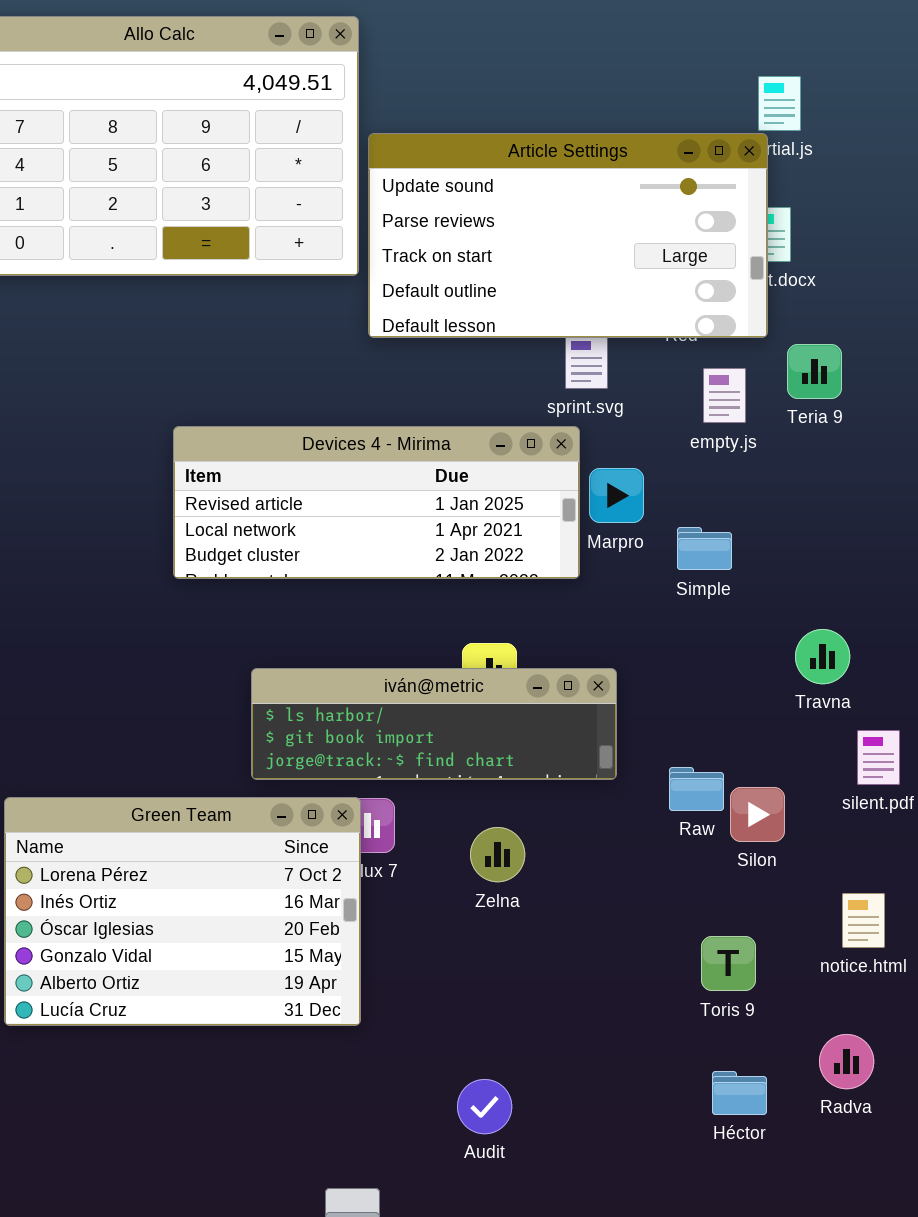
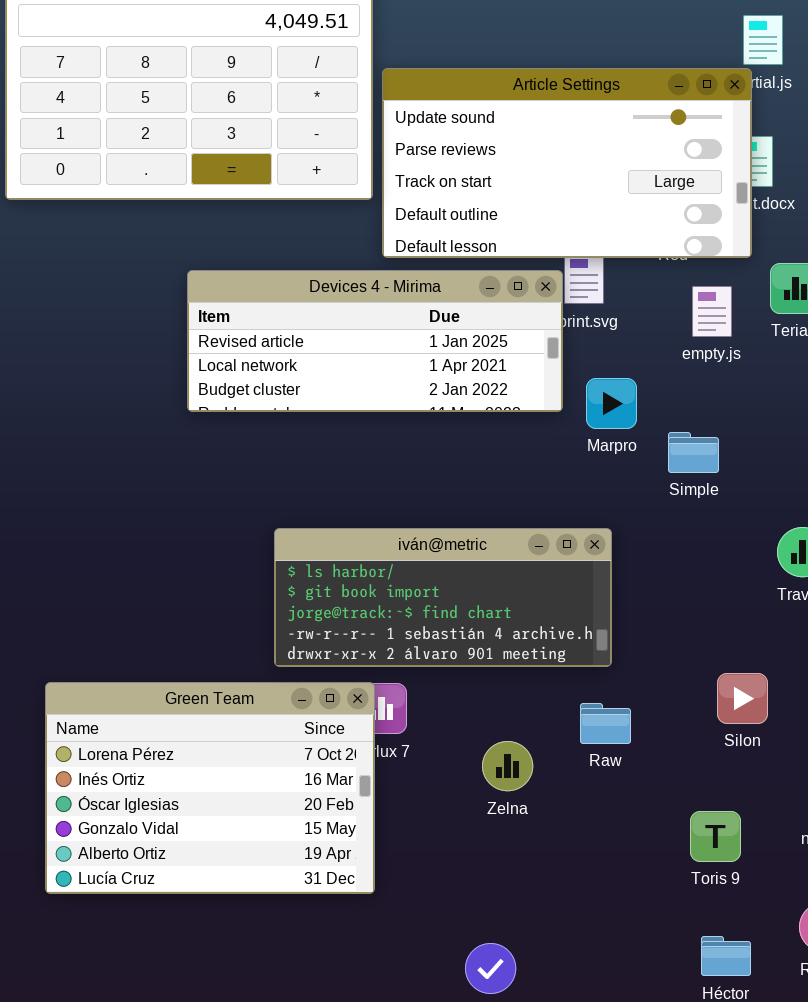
Devices 4 - Mirima: [173,426,580,579] -> [187,270,563,412], moved
iván@metric: [251,668,617,780] -> [274,528,612,667], resized
Raw: [669,767,724,811] -> [580,703,631,744], moved
Zelna: [470,827,525,882] -> [482,741,533,791], moved

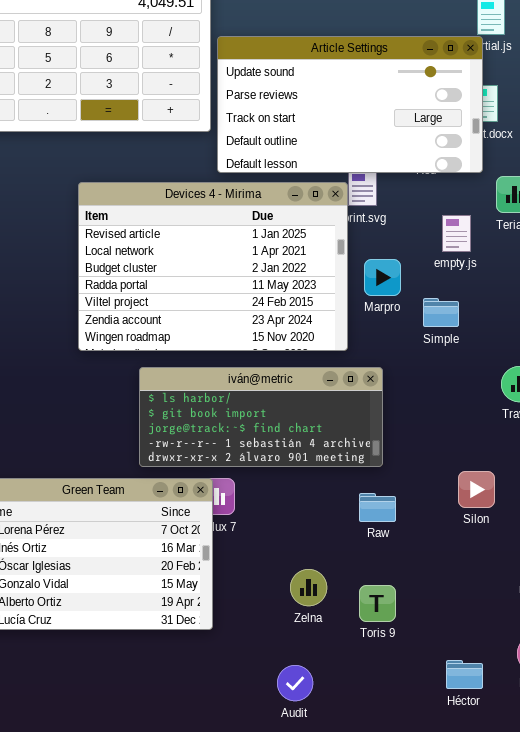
Devices 4 - Mirima: [187,270,563,412] -> [78,182,348,351], resized
empty.js: [692,286,732,337] -> [442,215,471,252], moved
Zelna: [482,741,533,791] -> [290,569,327,606], moved
Toris 9: [690,811,741,862] -> [359,585,396,622], moved

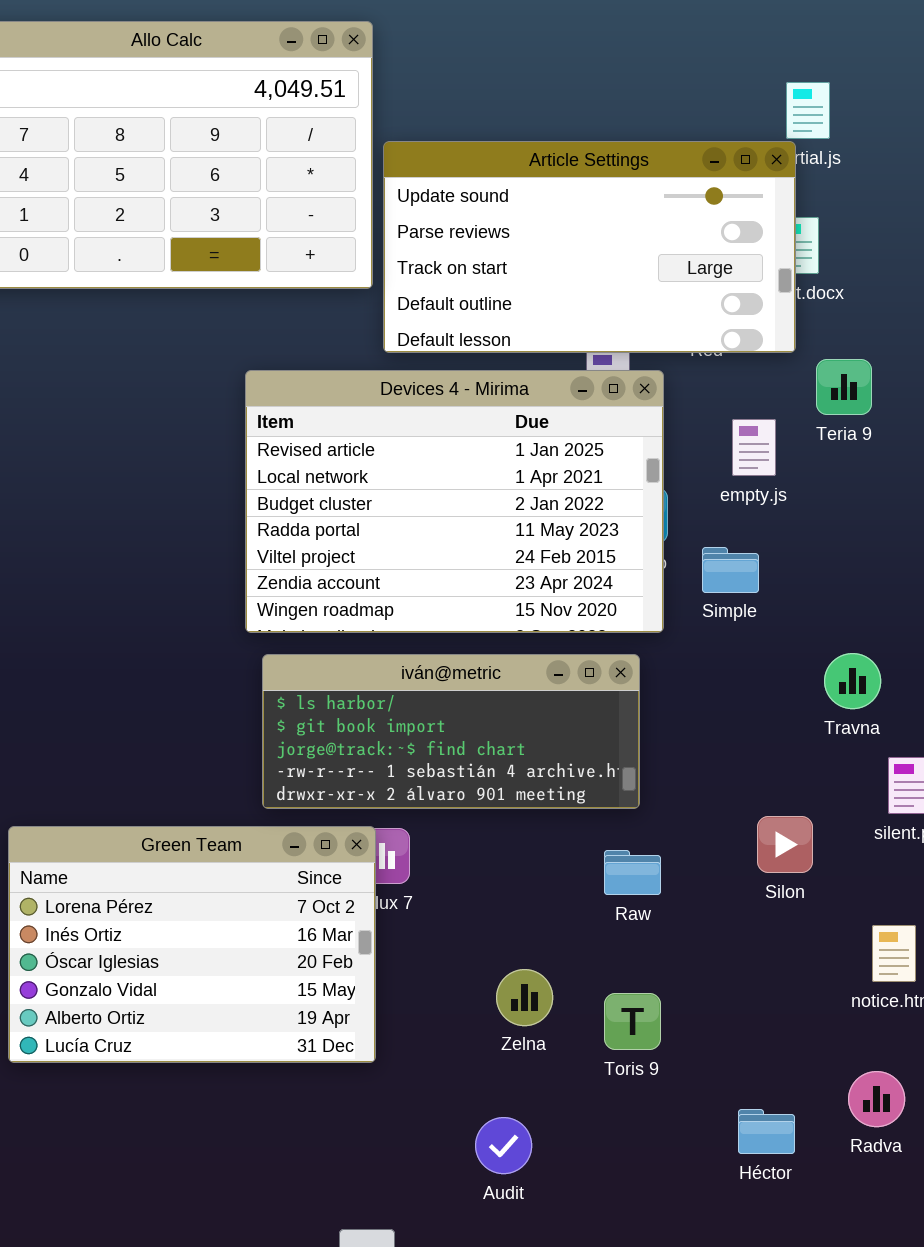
Devices 4 - Mirima: [78,182,348,351] -> [245,370,664,633], moved

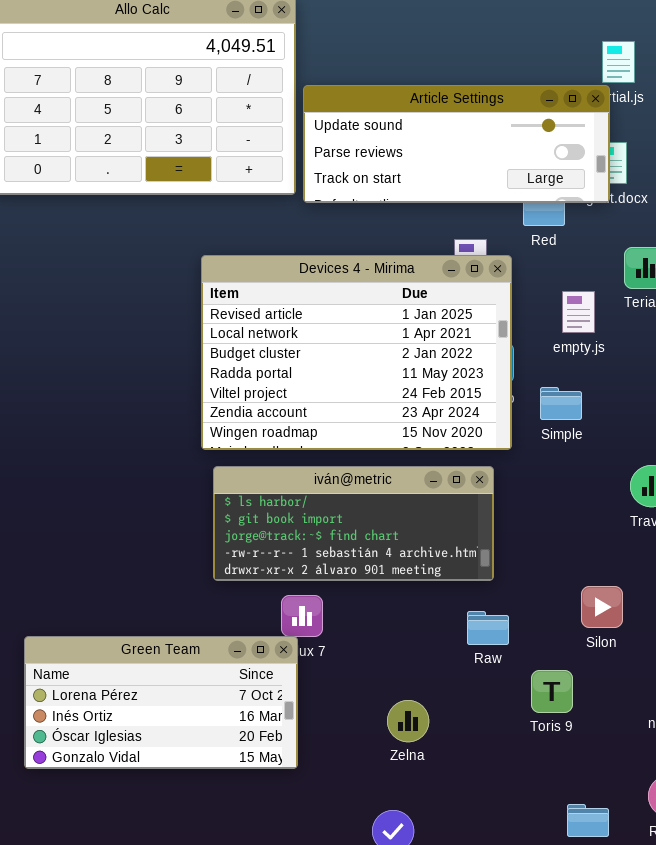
Article Settings: [383,141,796,353] -> [303,85,610,203], resized
Green Team: [8,826,376,1063] -> [24,636,298,769], resized
Toris 9: [604,993,661,1050] -> [531,670,573,713], moved

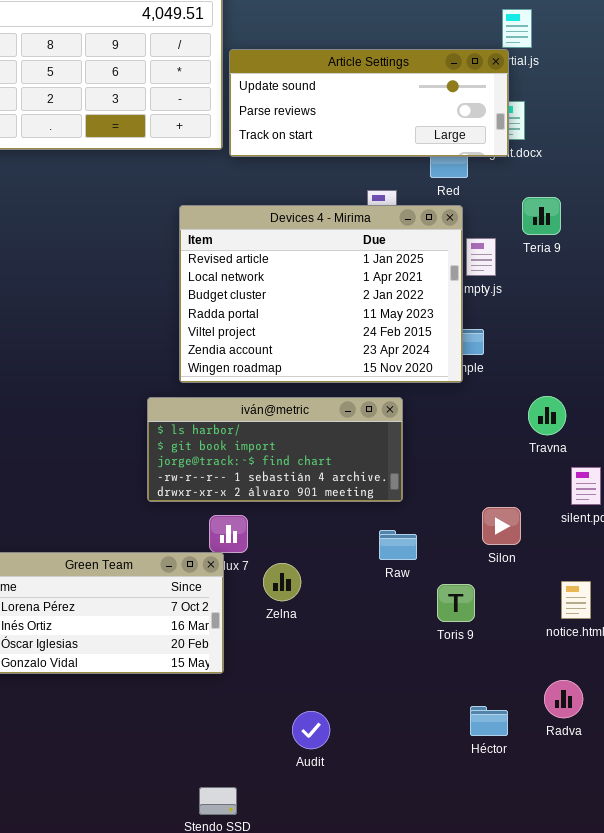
Devices 4 - Mirima: [201,255,512,450] -> [179,205,463,383], moved
Zelna: [387,700,429,742] -> [263,563,301,601], moved

